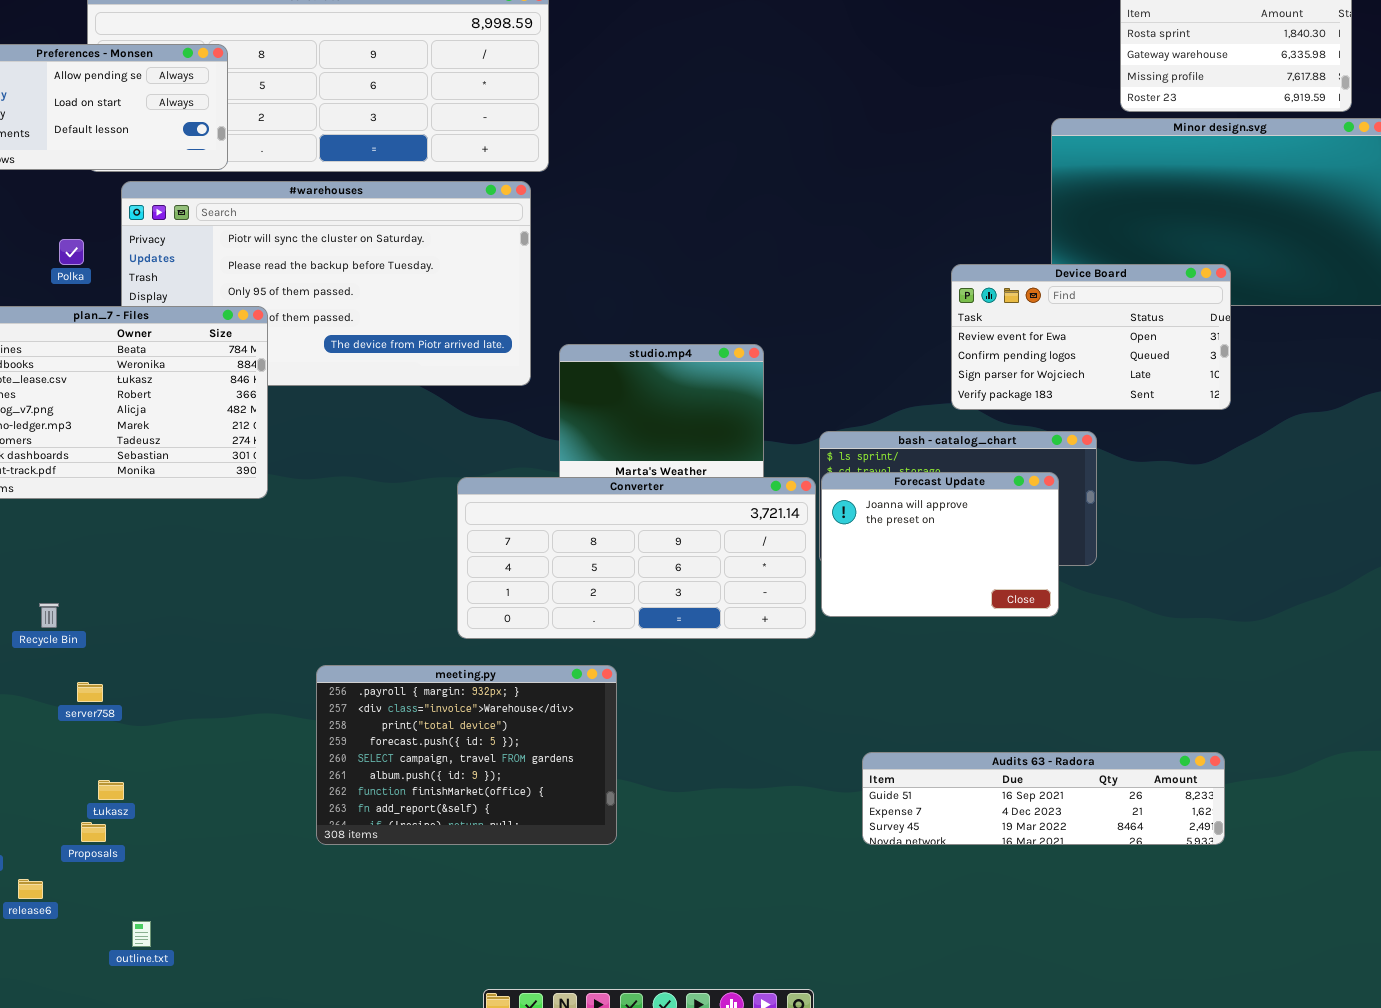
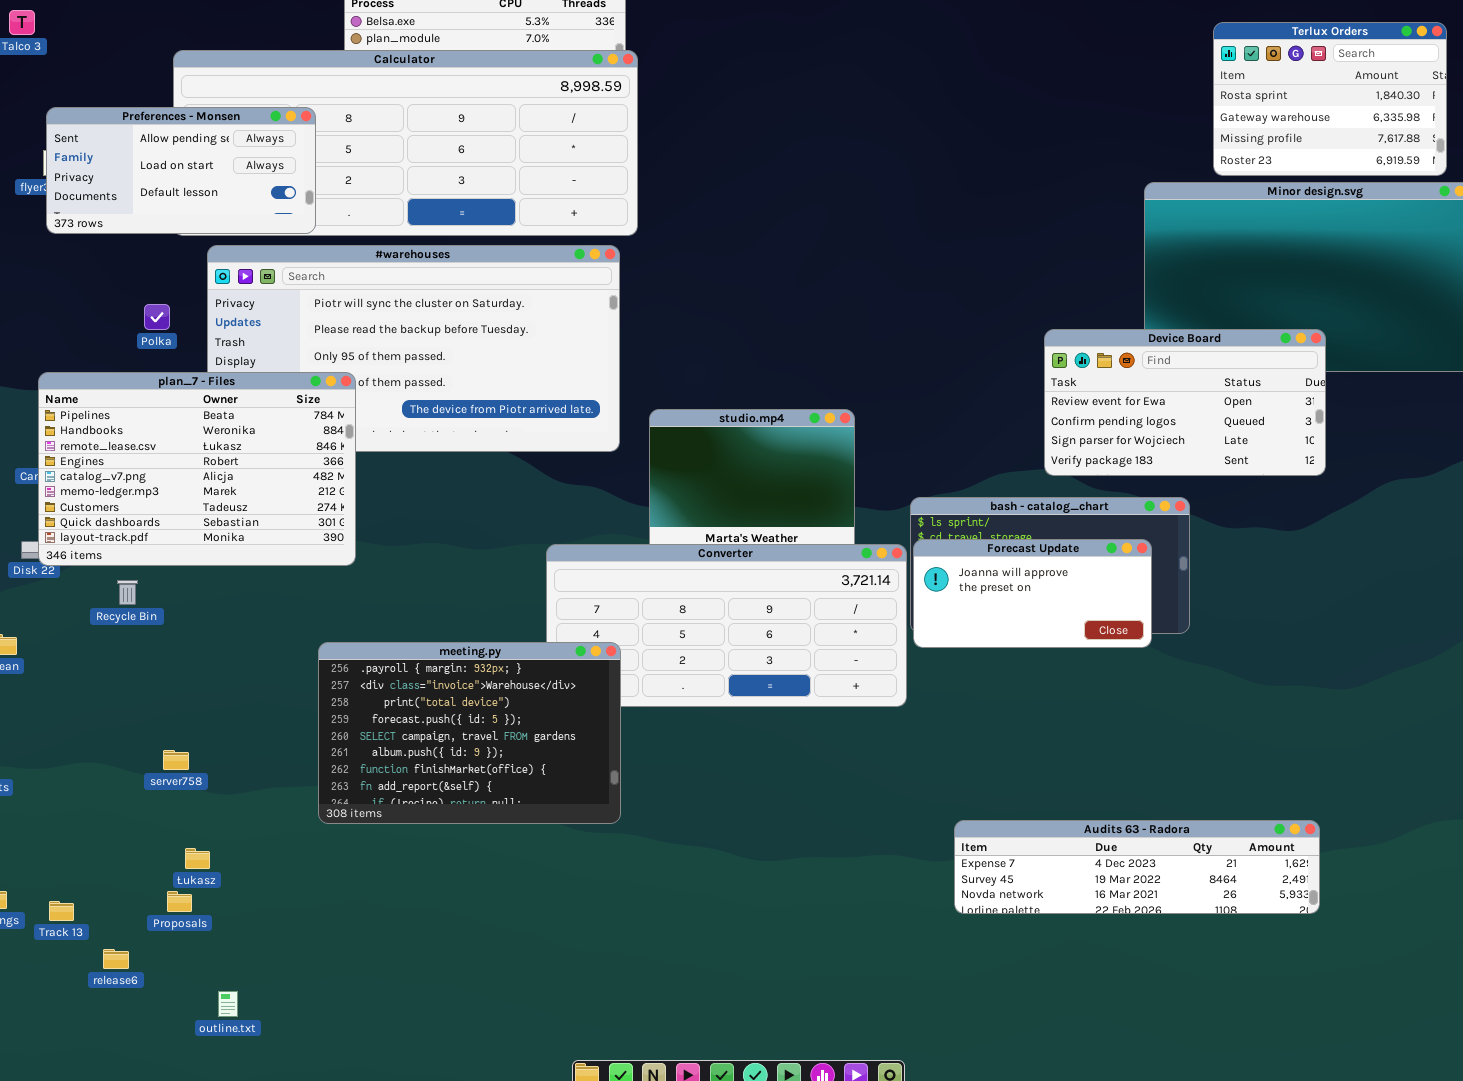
Forecast Update: [821,472,1059,617] -> [913,539,1152,648], resized
Recycle Bin: [39,603,59,628] -> [117,580,138,605], moved
meeting.py: [316,665,617,845] -> [318,642,621,824], moved
Audits 63 - Radora: [862,752,1225,845] -> [954,820,1320,914], scrolled down 1 row

